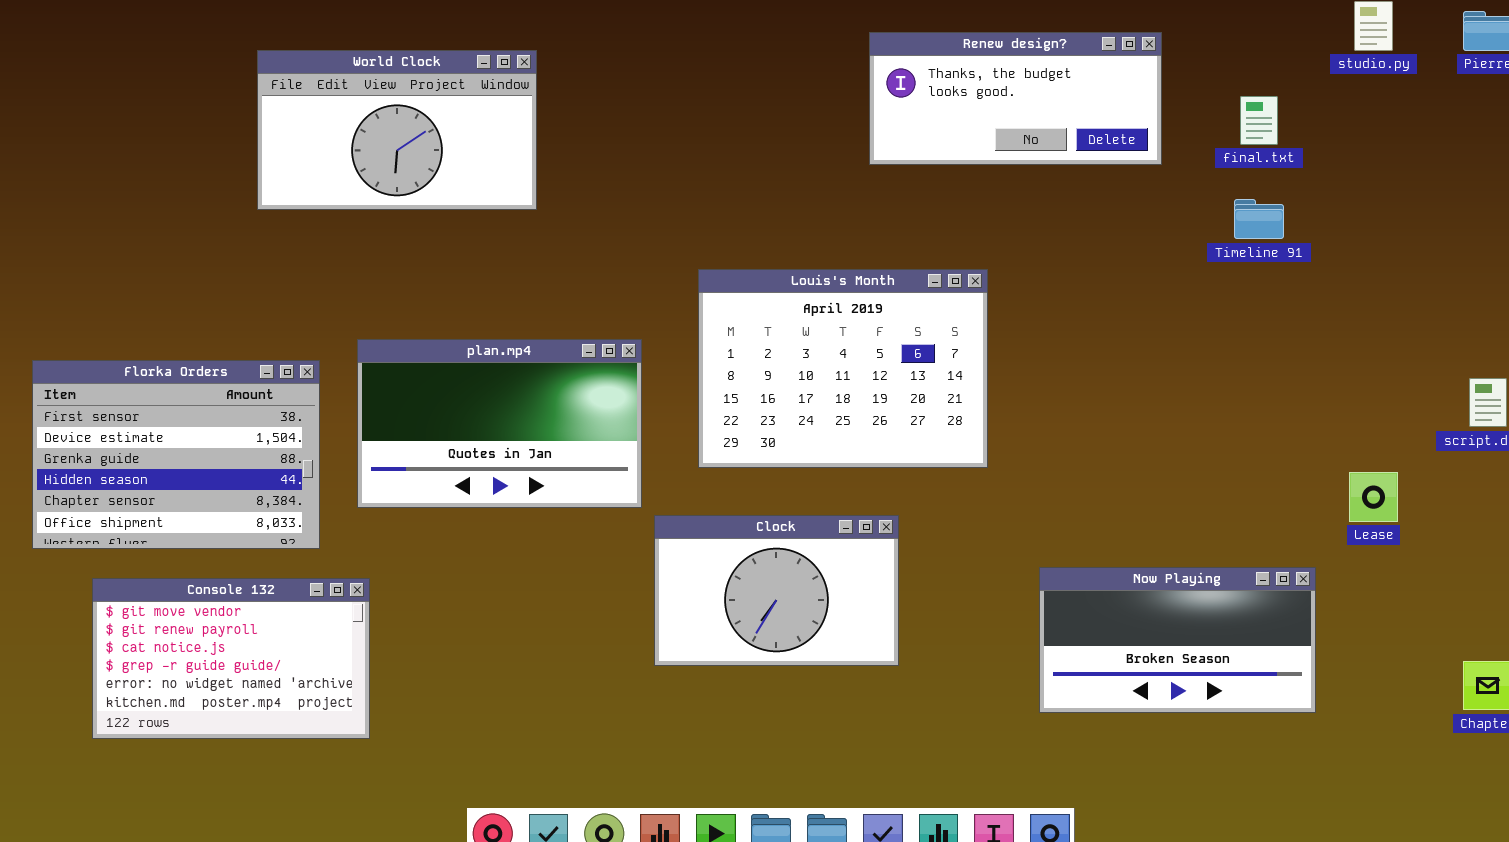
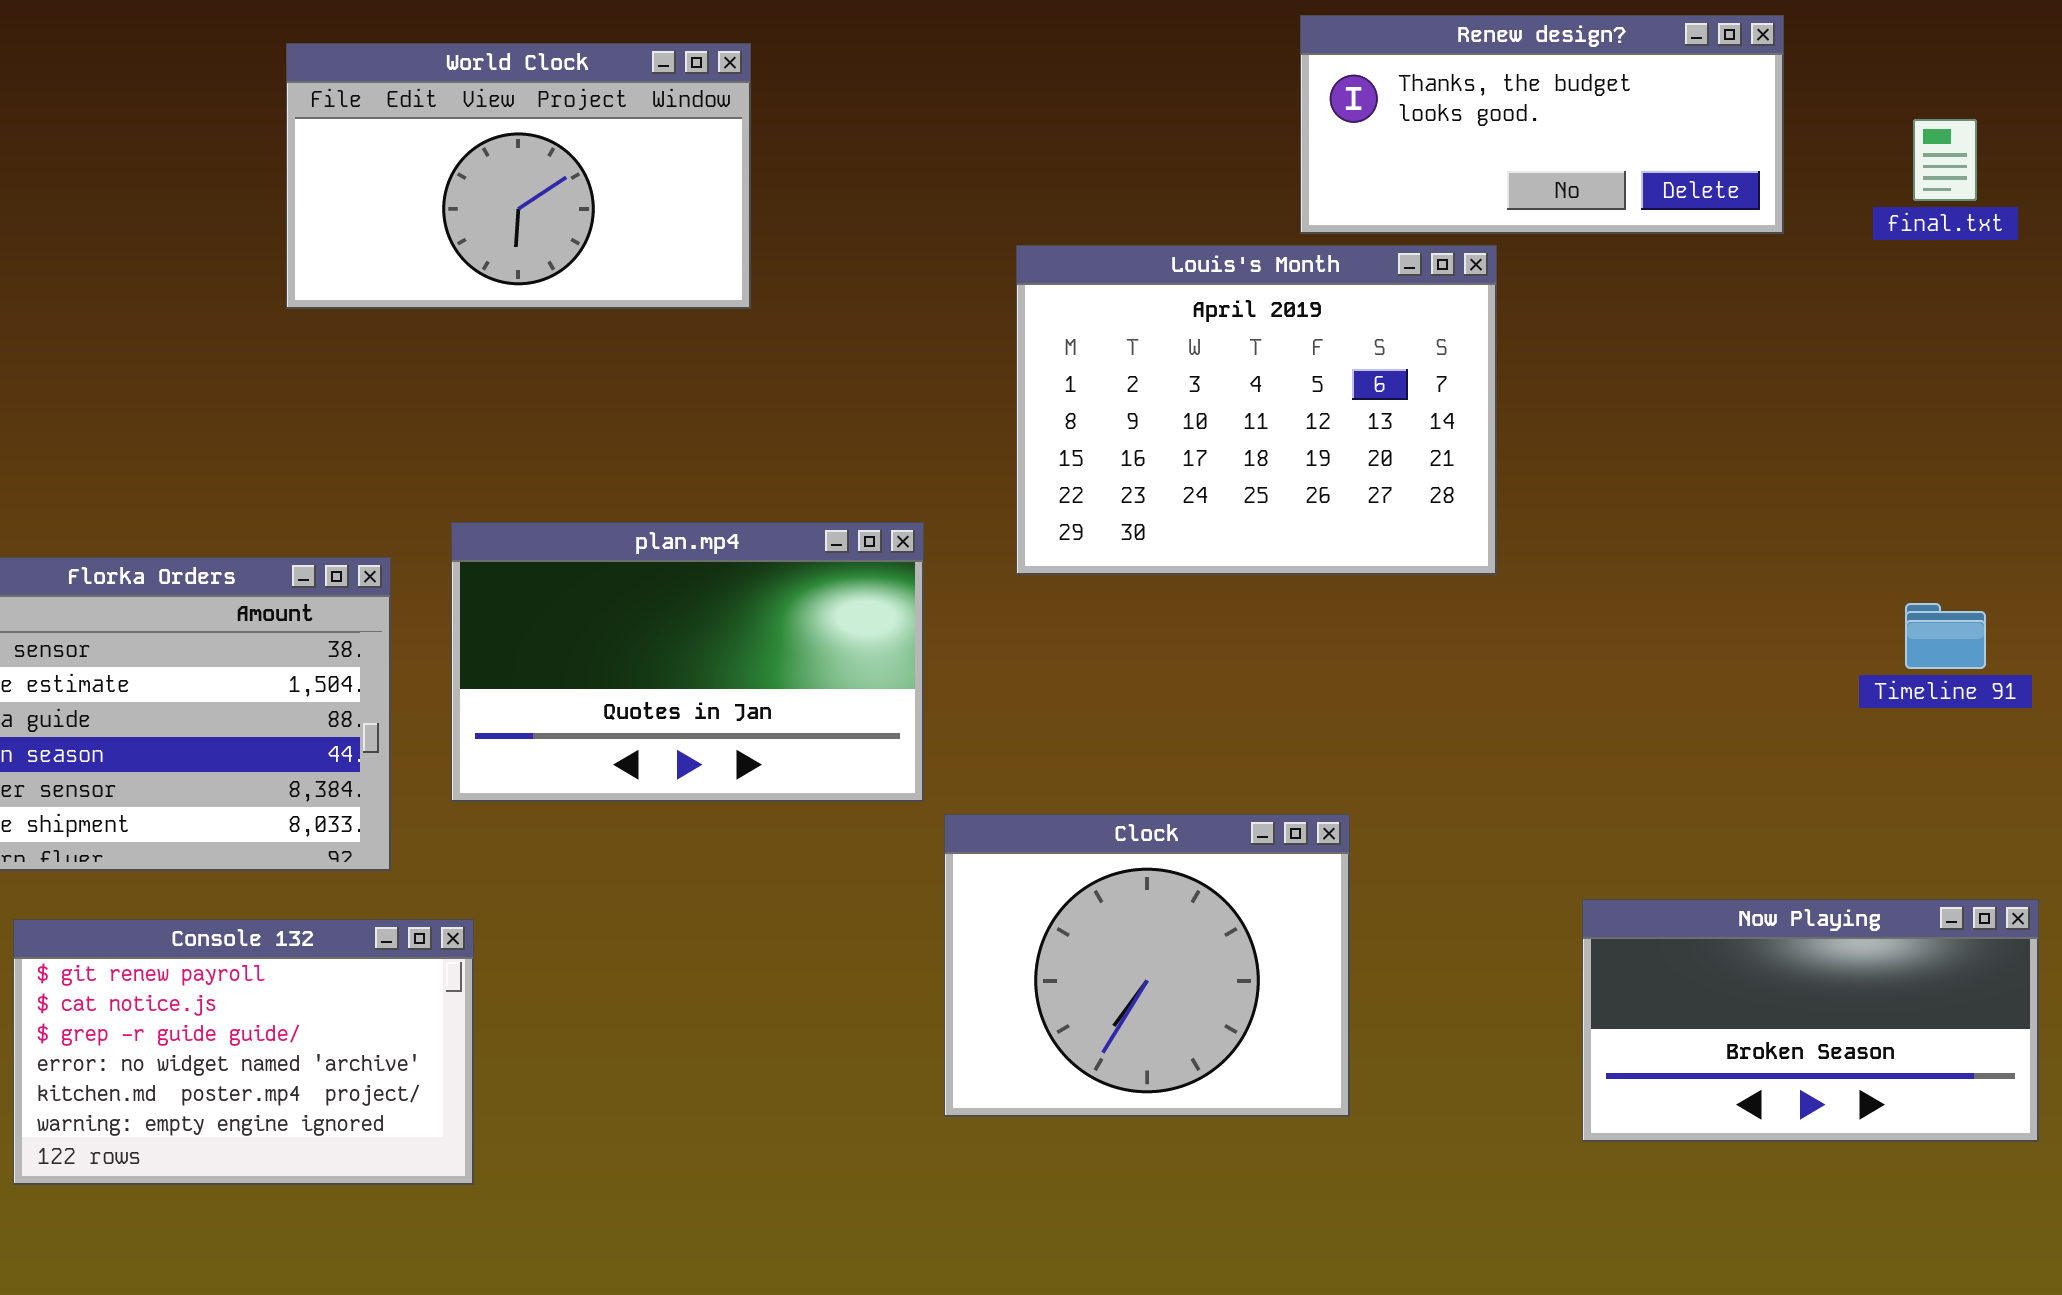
Timeline 91: [1234,199,1284,239] -> [1905,603,1986,669], moved
Louis's Month: [698,269,988,468] -> [1016,245,1497,575], moved
Clock: [654,515,899,666] -> [944,814,1350,1117], resized
Console 132: [92,578,370,739] -> [13,919,474,1185], scrolled down 1 row

